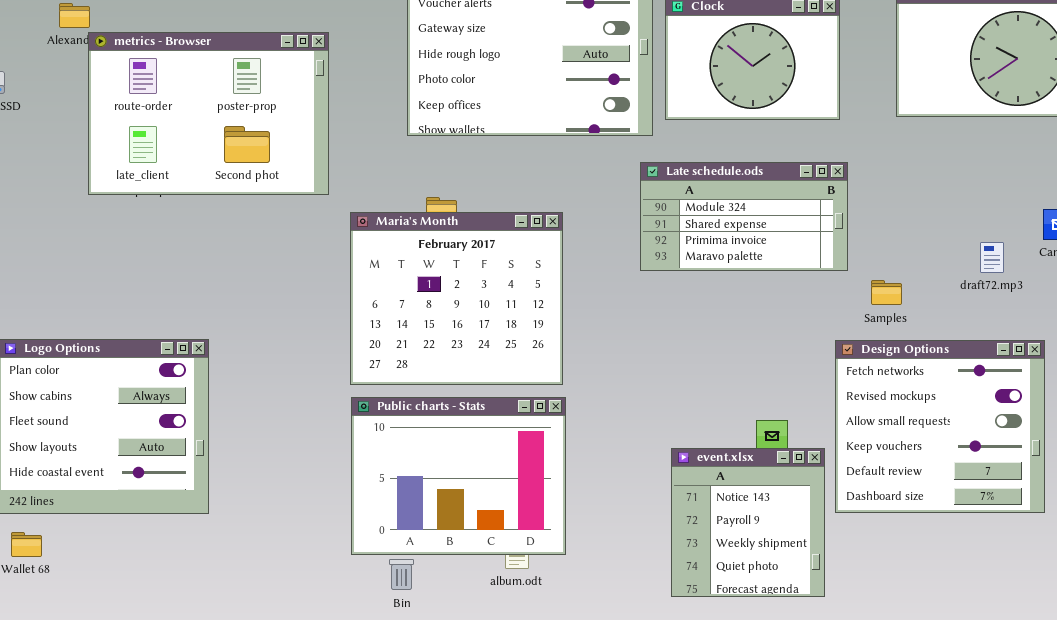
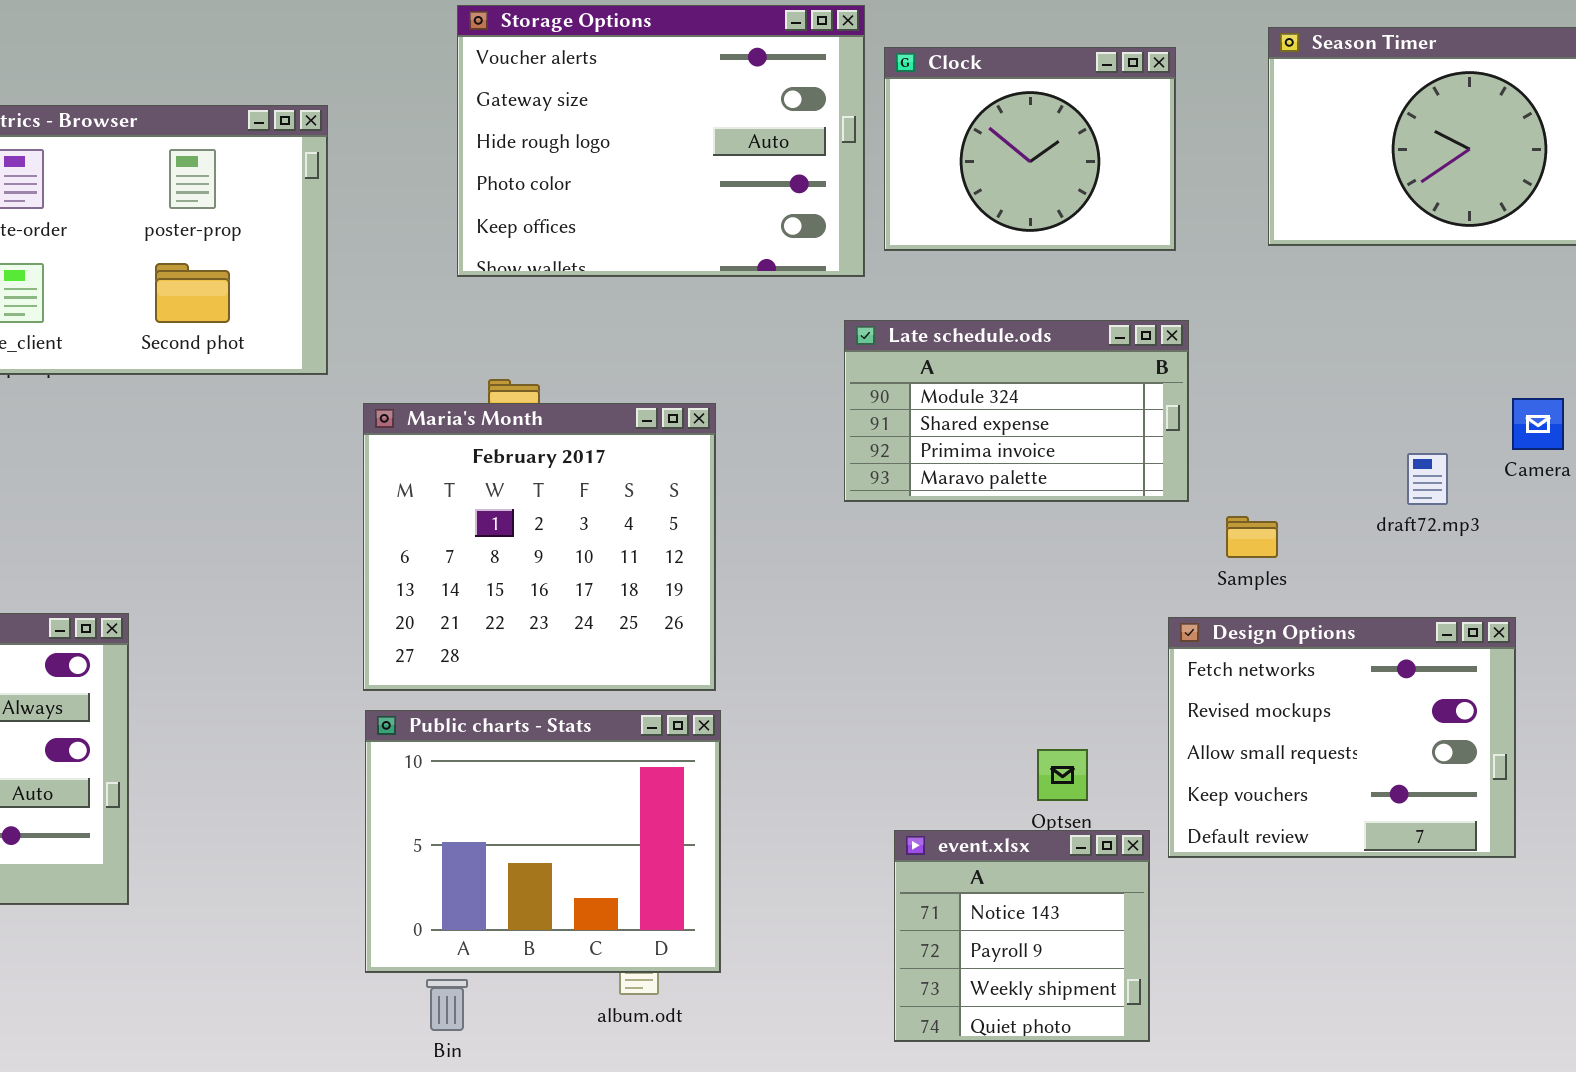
Design Options: [835,340,1045,513] -> [1168,617,1516,858], resized
event.xlsx: [671,448,825,597] -> [894,830,1150,1042], resized

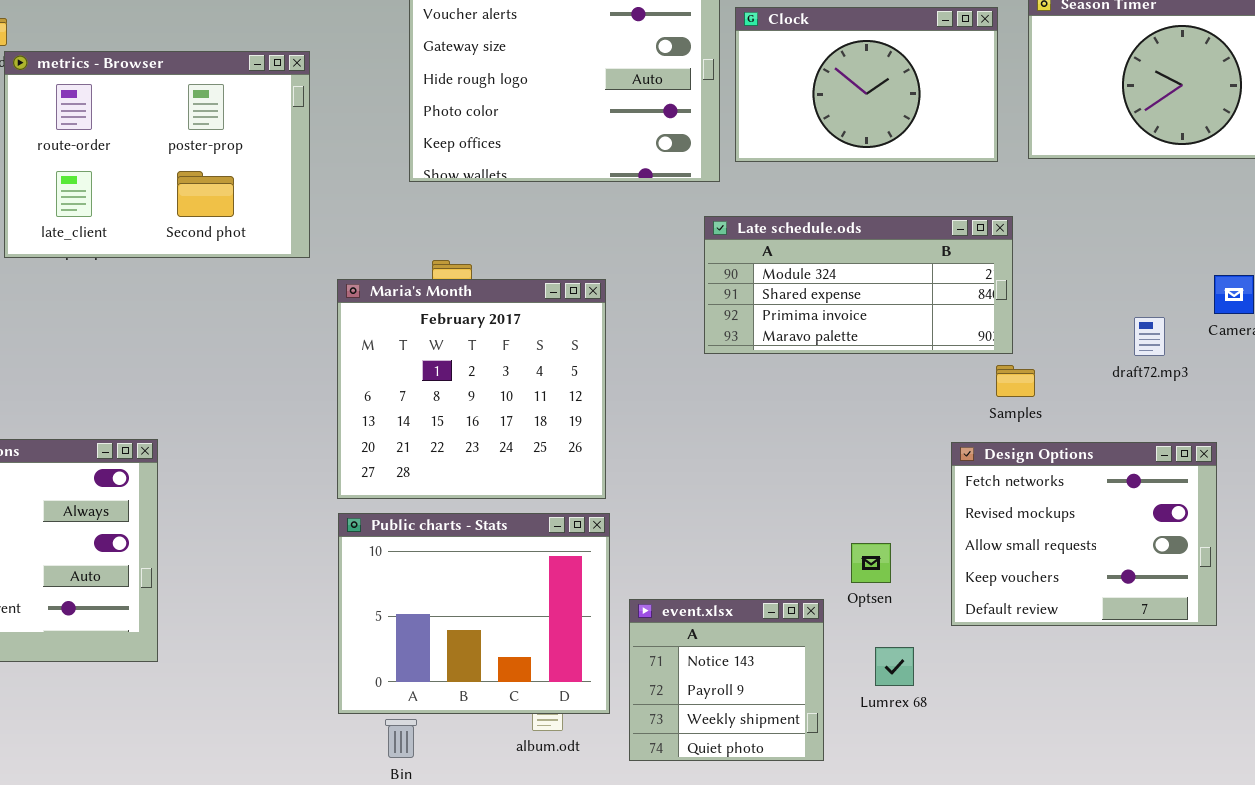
Clock: [884,47,1176,251] -> [735,7,998,162], resized
Late schedule.ods: [844,320,1189,502] -> [704,216,1013,354], resized
event.xlsx: [894,830,1150,1042] -> [629,599,824,761], moved

